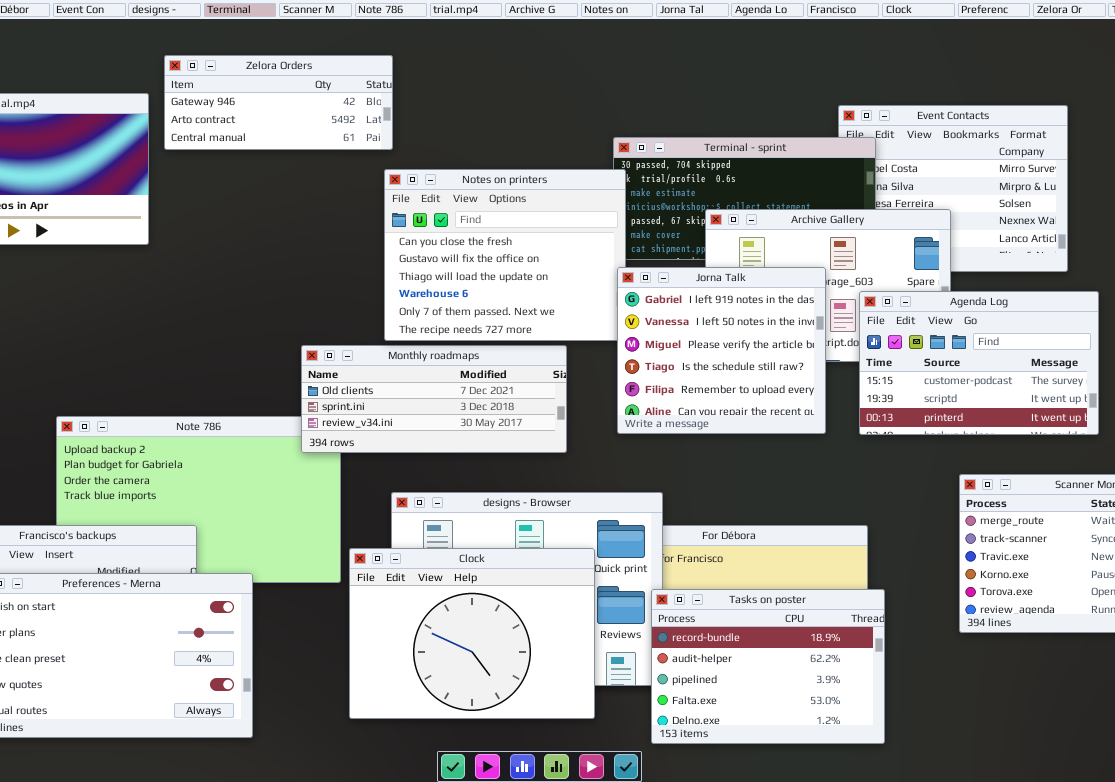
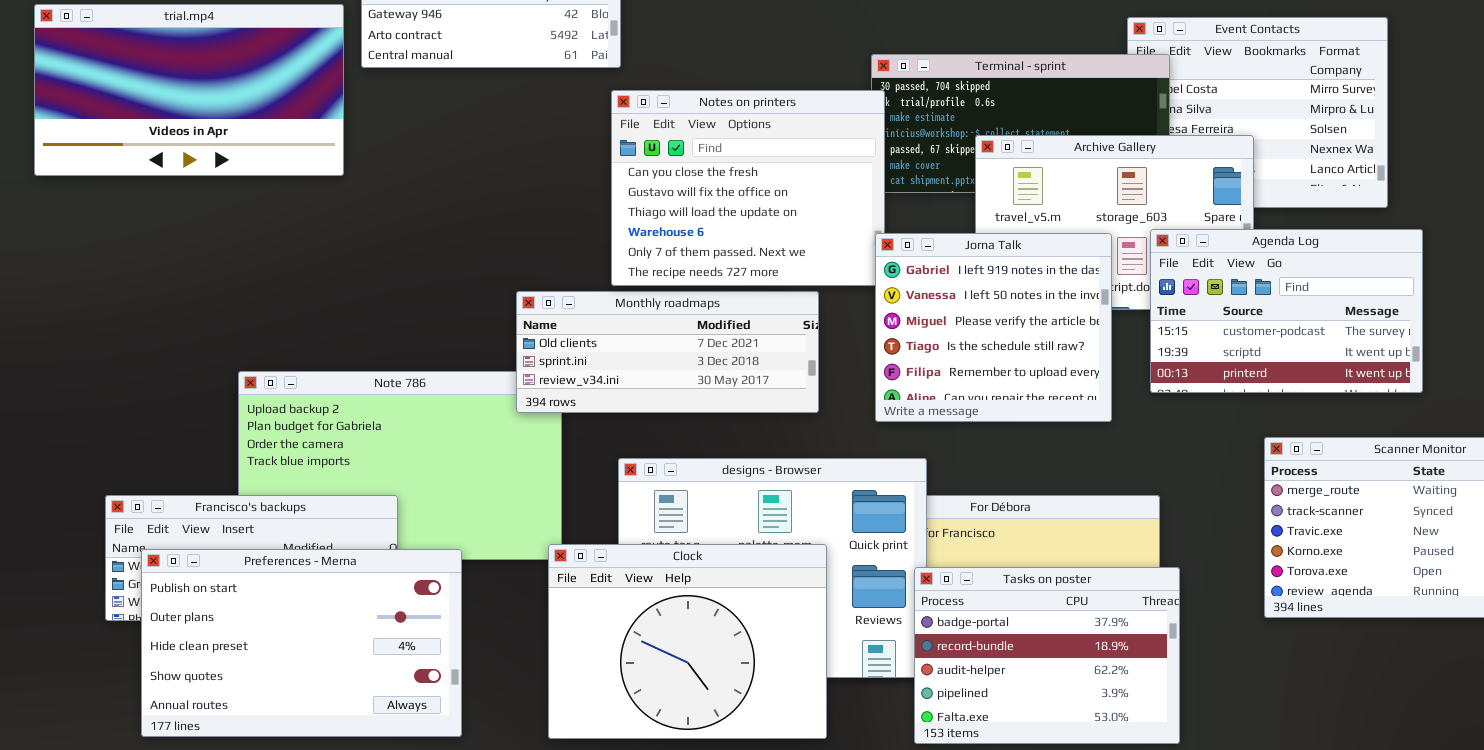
Jorna Talk: [617,267,826,434] -> [875,233,1112,422], moved
Clock: [349,548,595,719] -> [548,544,827,739], moved
Tasks on poster: [651,589,885,744] -> [914,567,1180,744], scrolled up 1 row

